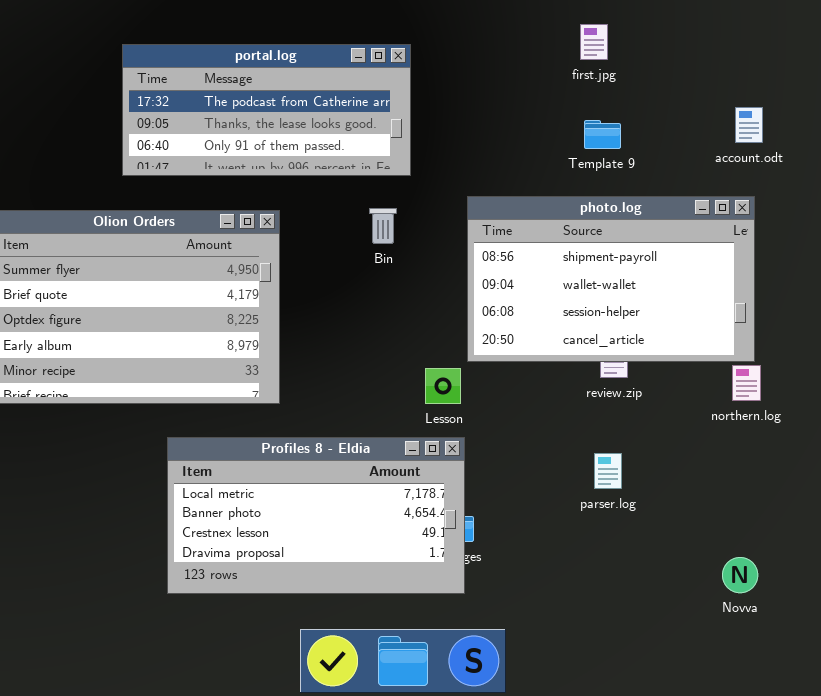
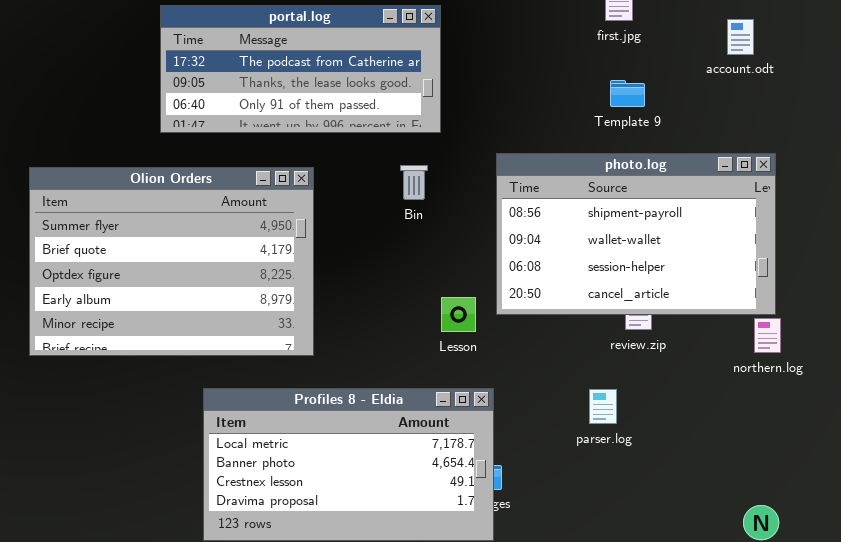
account.odt: [735,107,763,143] -> [727,19,754,55], moved
Lesson: [425,368,461,404] -> [441,297,476,332], moved
parser.log: [594,453,622,489] -> [589,389,617,424], moved

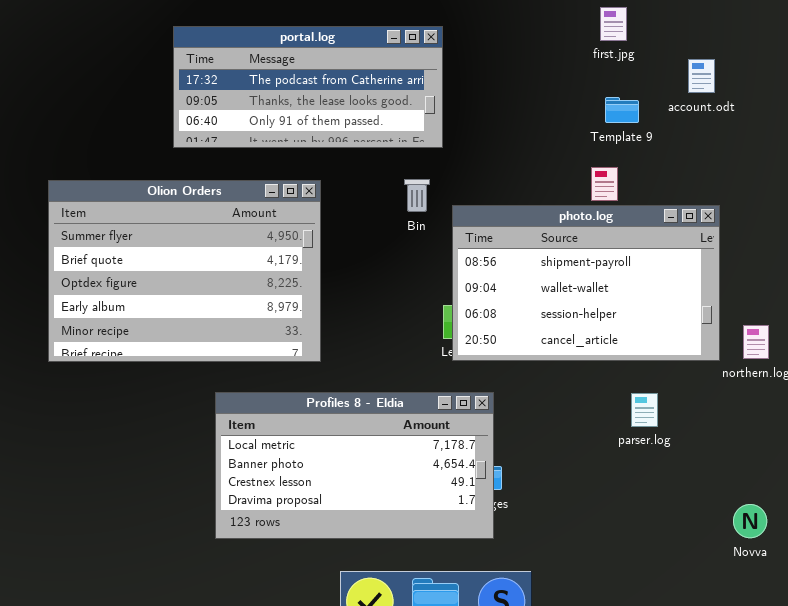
account.odt: [727,19,754,55] -> [688,59,715,93], moved
photo.log: [496,153,776,315] -> [452,205,720,361], moved
parser.log: [589,389,617,424] -> [631,393,658,427], moved

